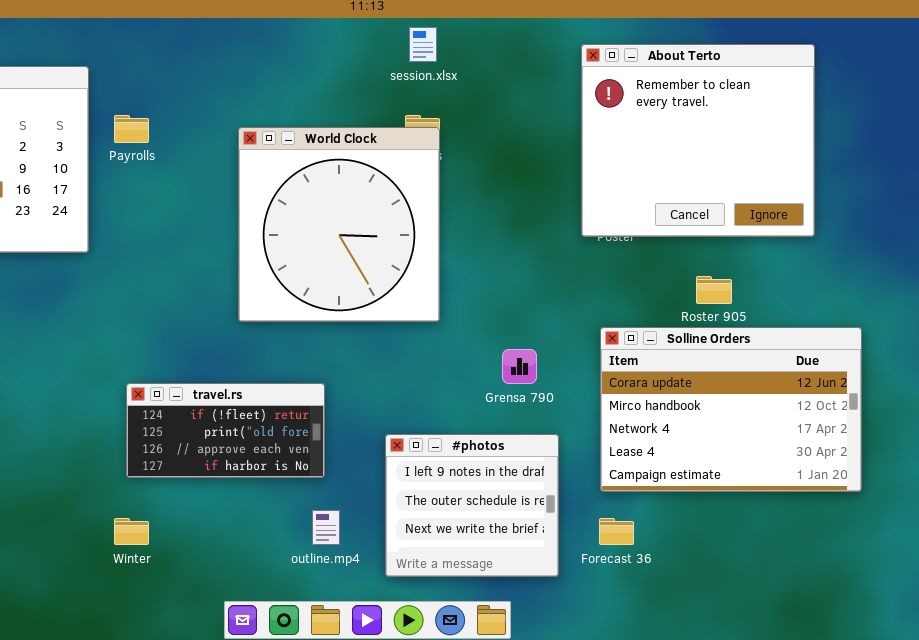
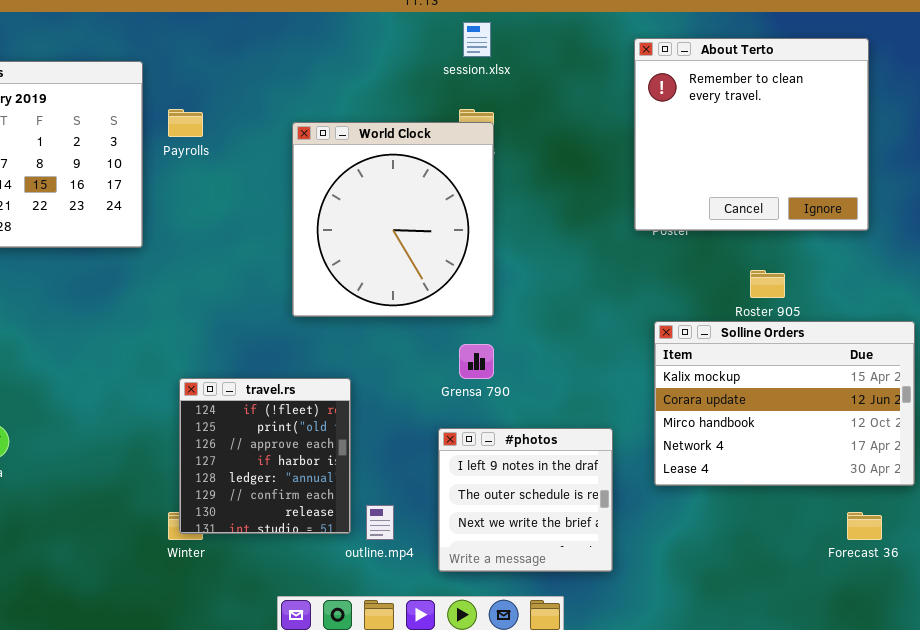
Solline Orders: [600,327,862,492] -> [654,321,915,486], scrolled up 1 row
Grensa 790: [502,349,537,384] -> [459,344,494,379], moved
travel.rs: [126,383,325,478] -> [179,378,351,534], resized
Forecast 36: [599,518,634,545] -> [847,512,882,540], moved

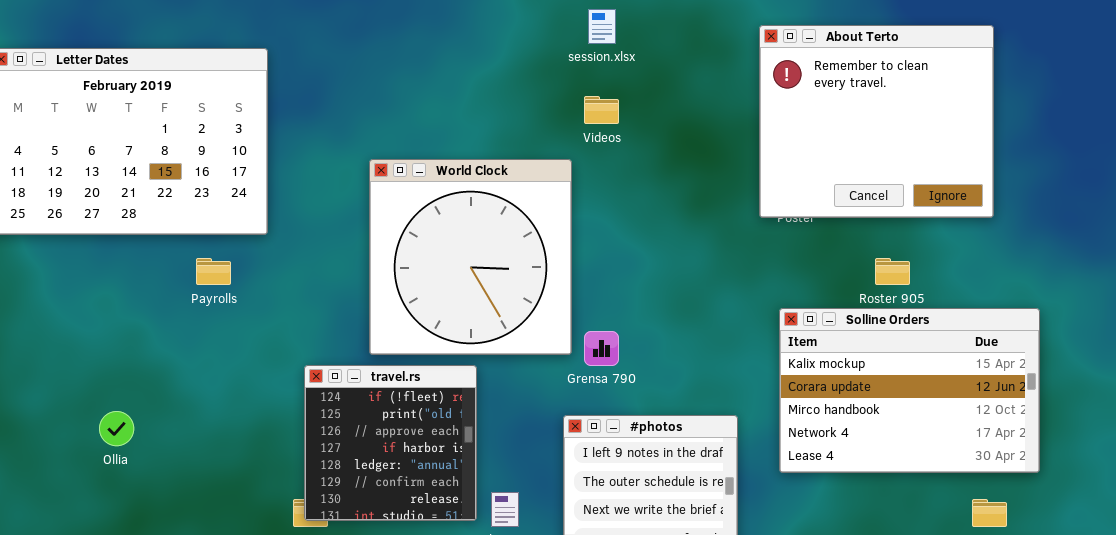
Payrolls: [168,109,203,137] -> [196,258,231,285], moved
World Clock: [292,122,494,317] -> [369,159,572,355], moved

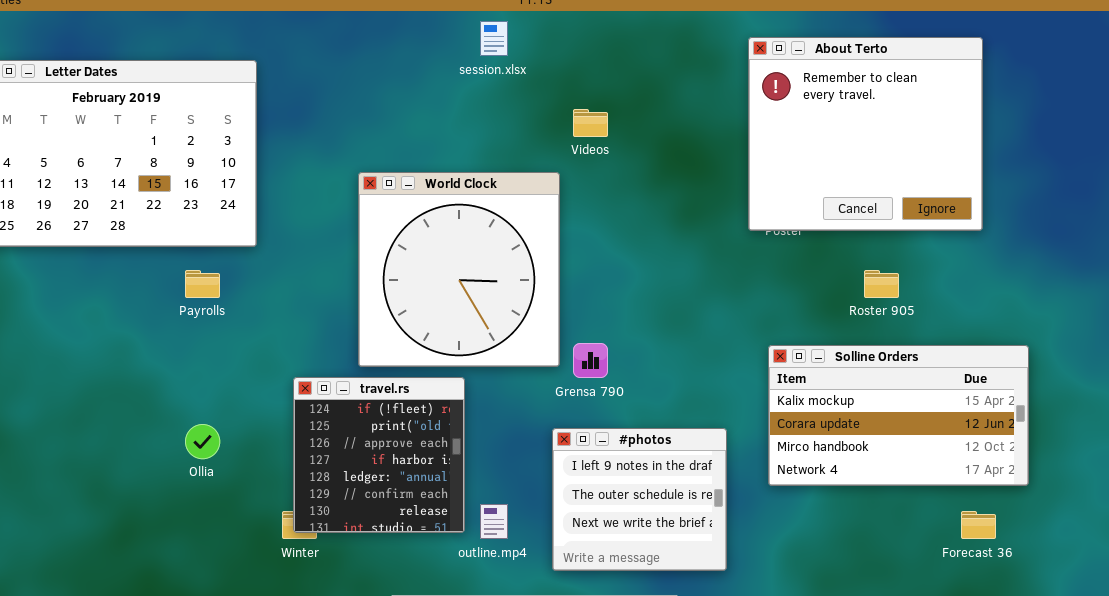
session.xlsx: [588,9,616,44] -> [480,21,508,56], moved
Solline Orders: [779,308,1040,473] -> [768,345,1029,486], resized
Ollia: [99,411,134,446] -> [185,424,220,459], moved

